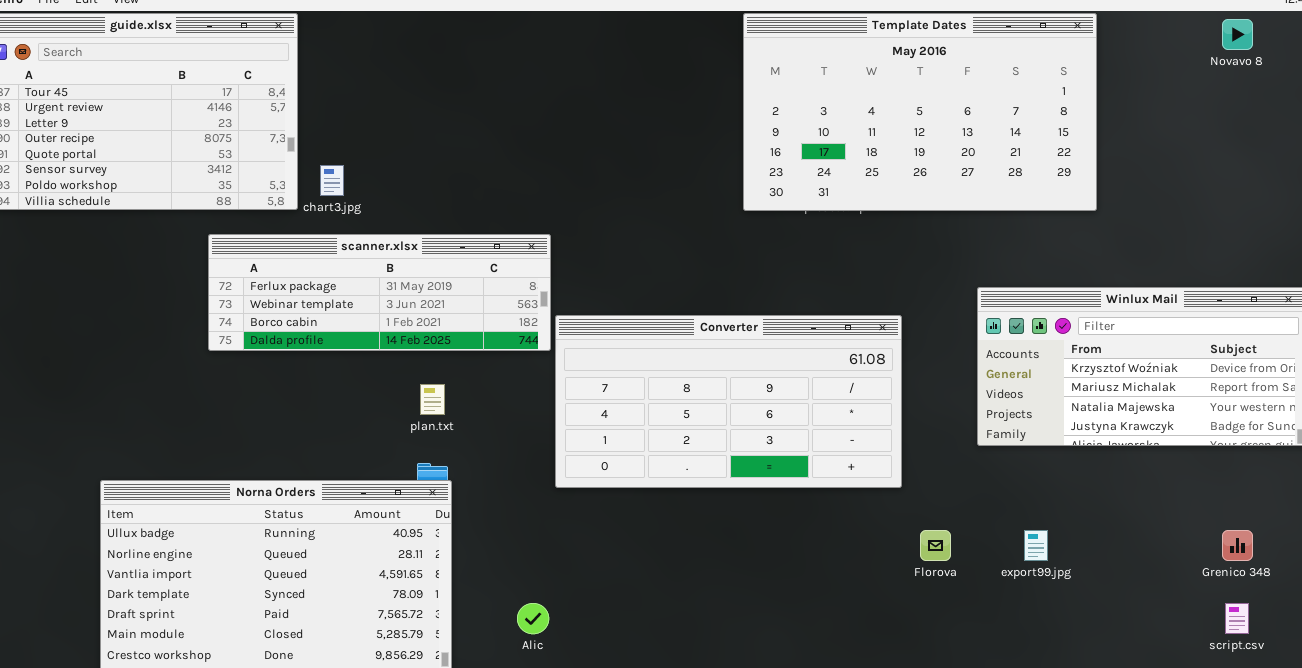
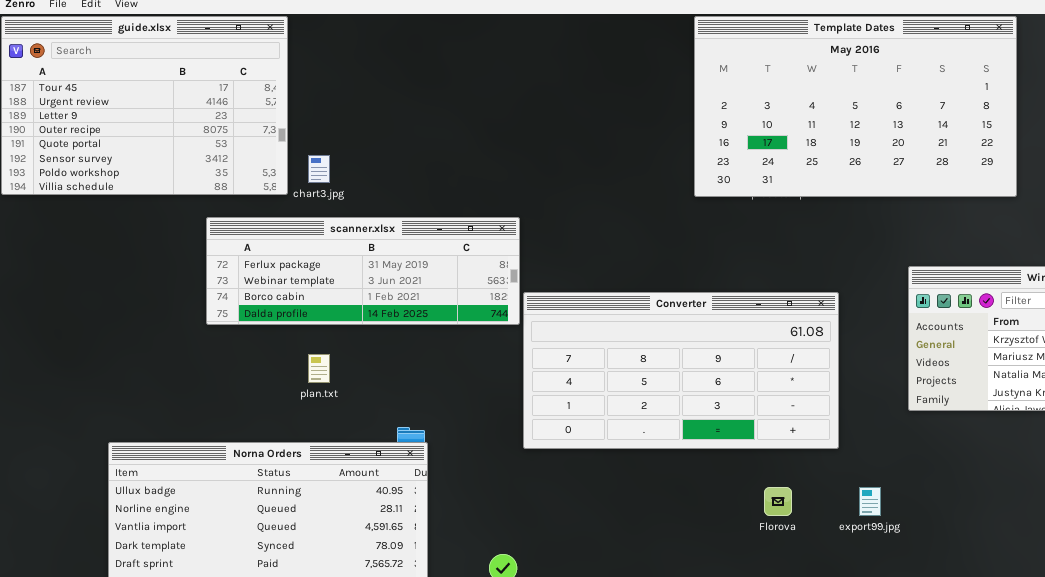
plan.txt: [420,384,445,415] -> [308,354,330,383], moved
Florova: [920,530,951,561] -> [764,487,792,516], moved
export99.jpg: [1024,530,1048,561] -> [859,487,881,516], moved

